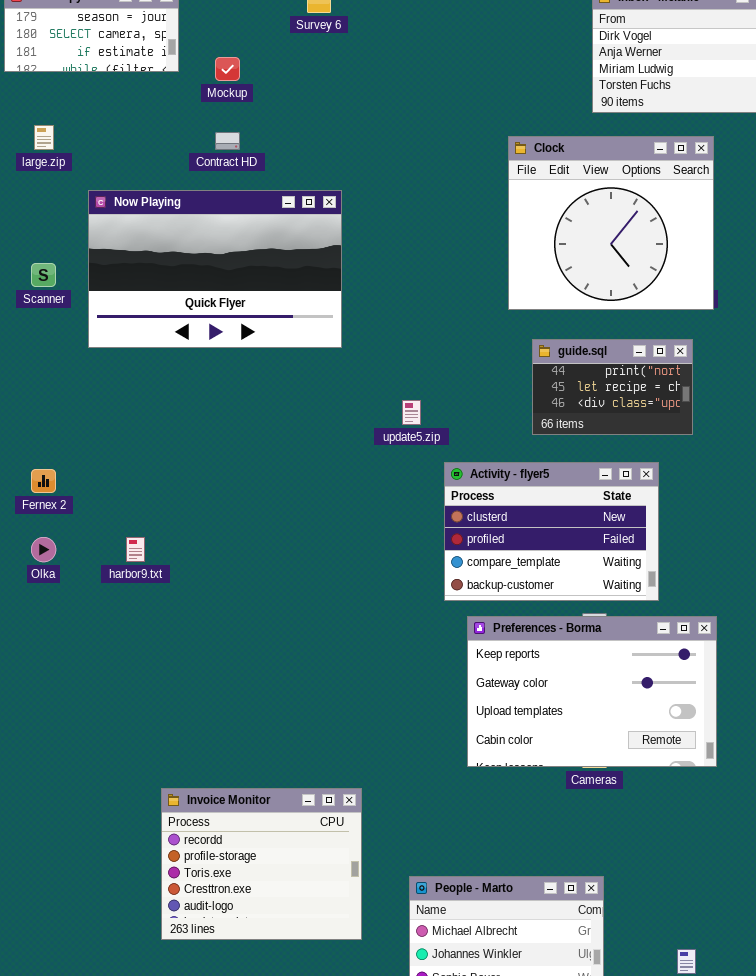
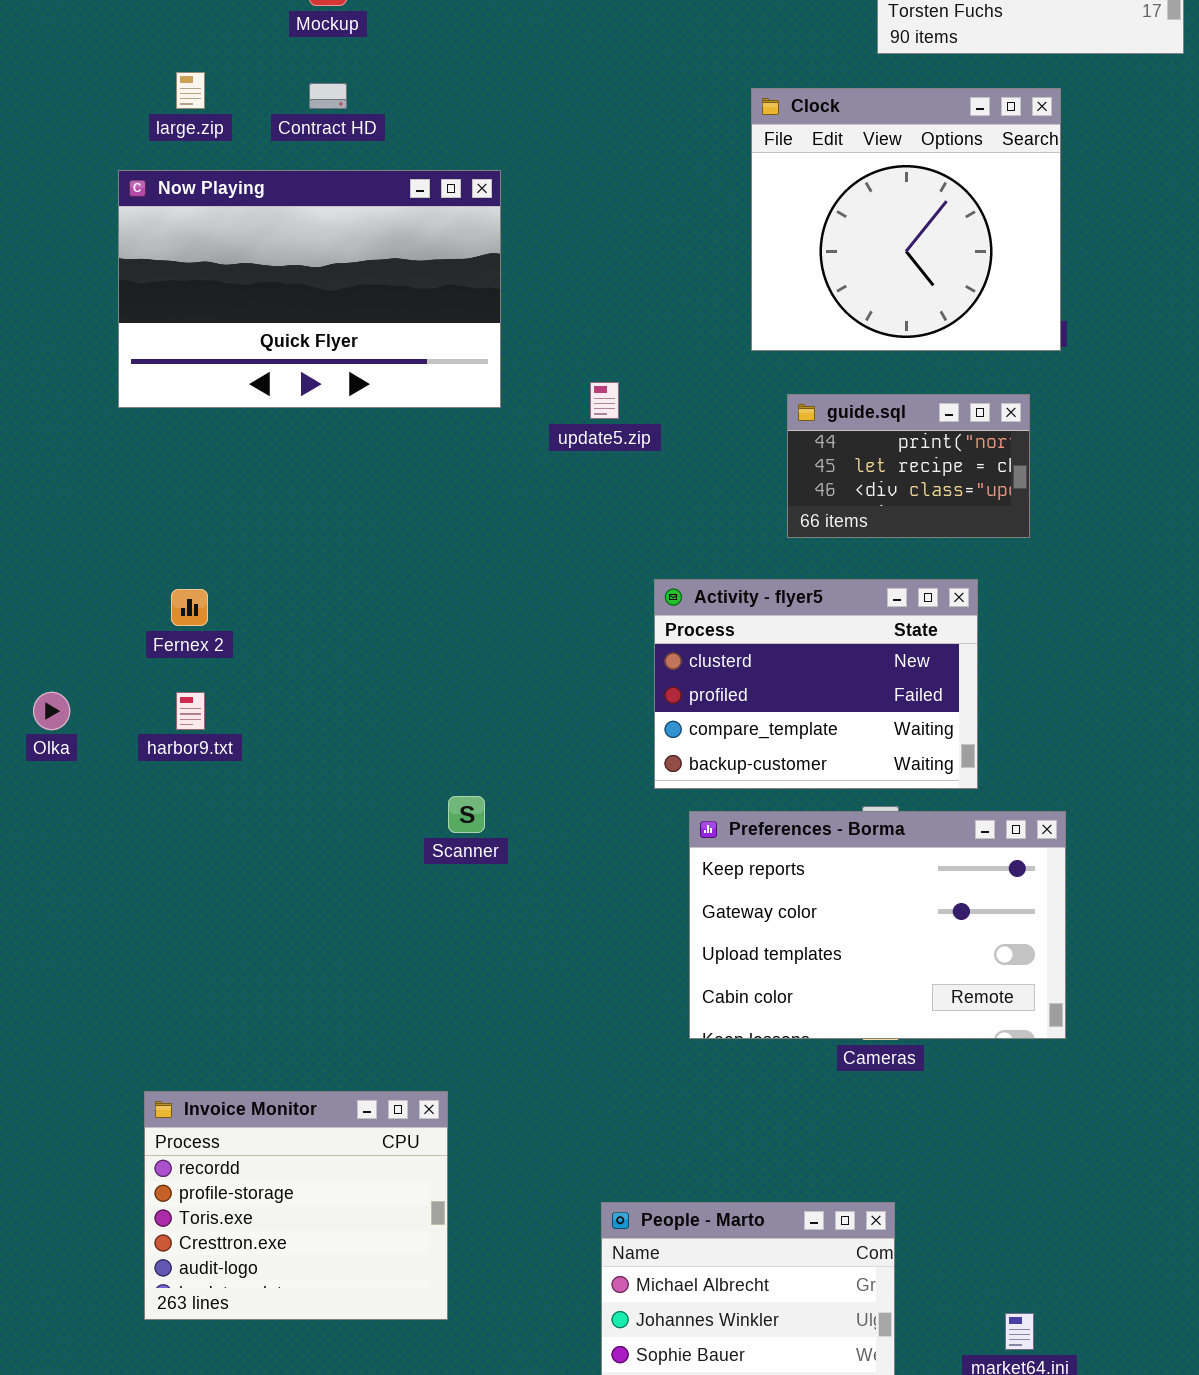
large.zip: [34,125,54,150] -> [176,72,205,109], moved
Scanner: [31,263,56,287] -> [448,796,485,833], moved
update5.zip: [402,400,421,425] -> [590,382,619,419], moved
Fernex 2: [31,469,56,493] -> [171,589,208,626], moved
Invoice Monitor: [161,788,362,940] -> [144,1091,448,1320], moved

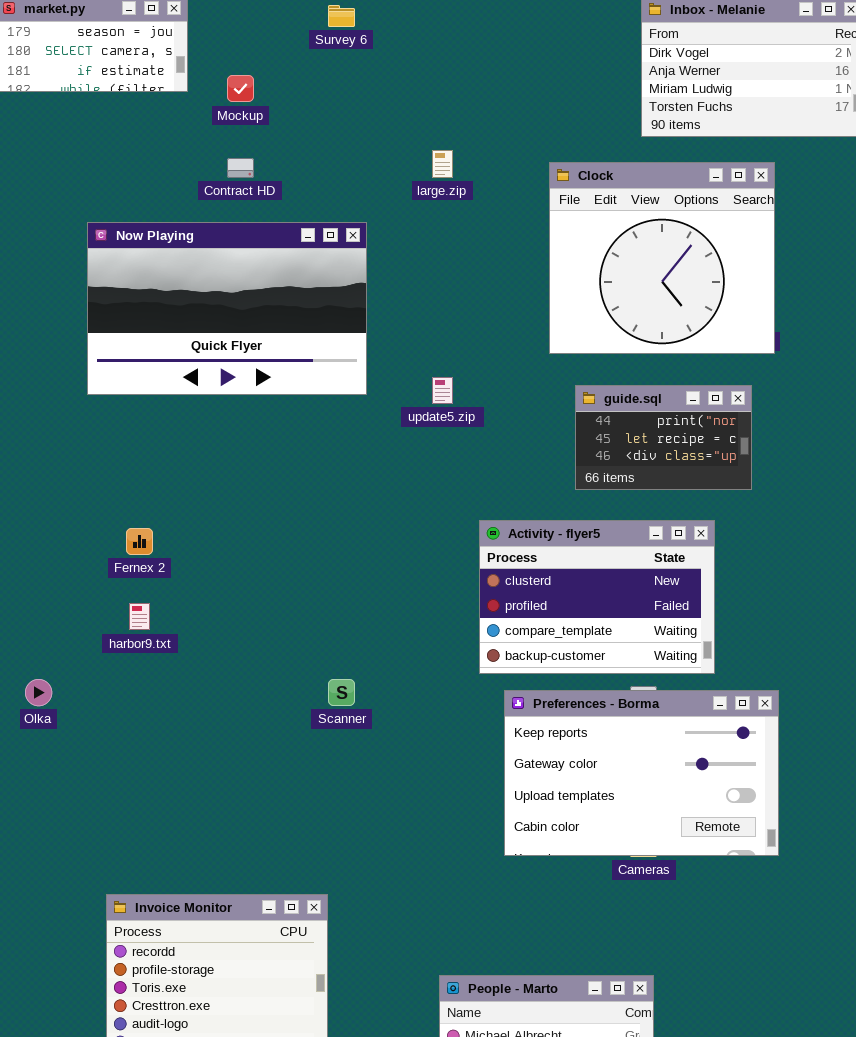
large.zip: [176,72,205,109] -> [432,150,453,178], moved
Olka: [33,692,70,730] -> [25,679,52,706], moved

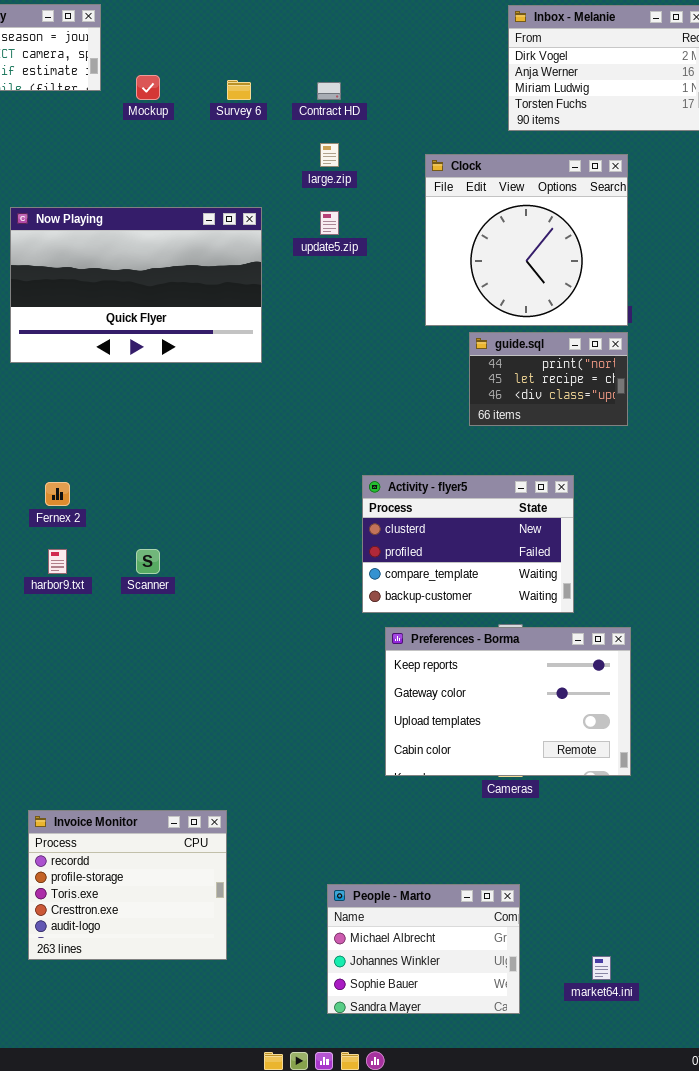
Survey 6: [328,5,355,27] -> [227,80,251,100], moved
Contract HD: [227,158,254,178] -> [317,82,341,100], moved
update5.zip: [432,377,453,404] -> [320,211,339,235], moved
guide.sql: [575,385,752,490] -> [469,332,628,426], moved
Scanner: [328,679,355,706] -> [136,549,160,574], moved

